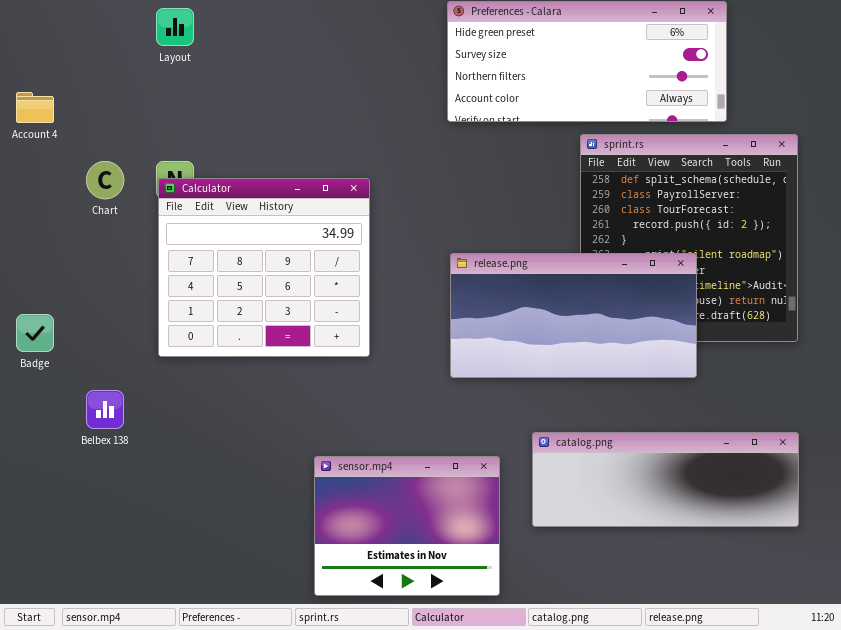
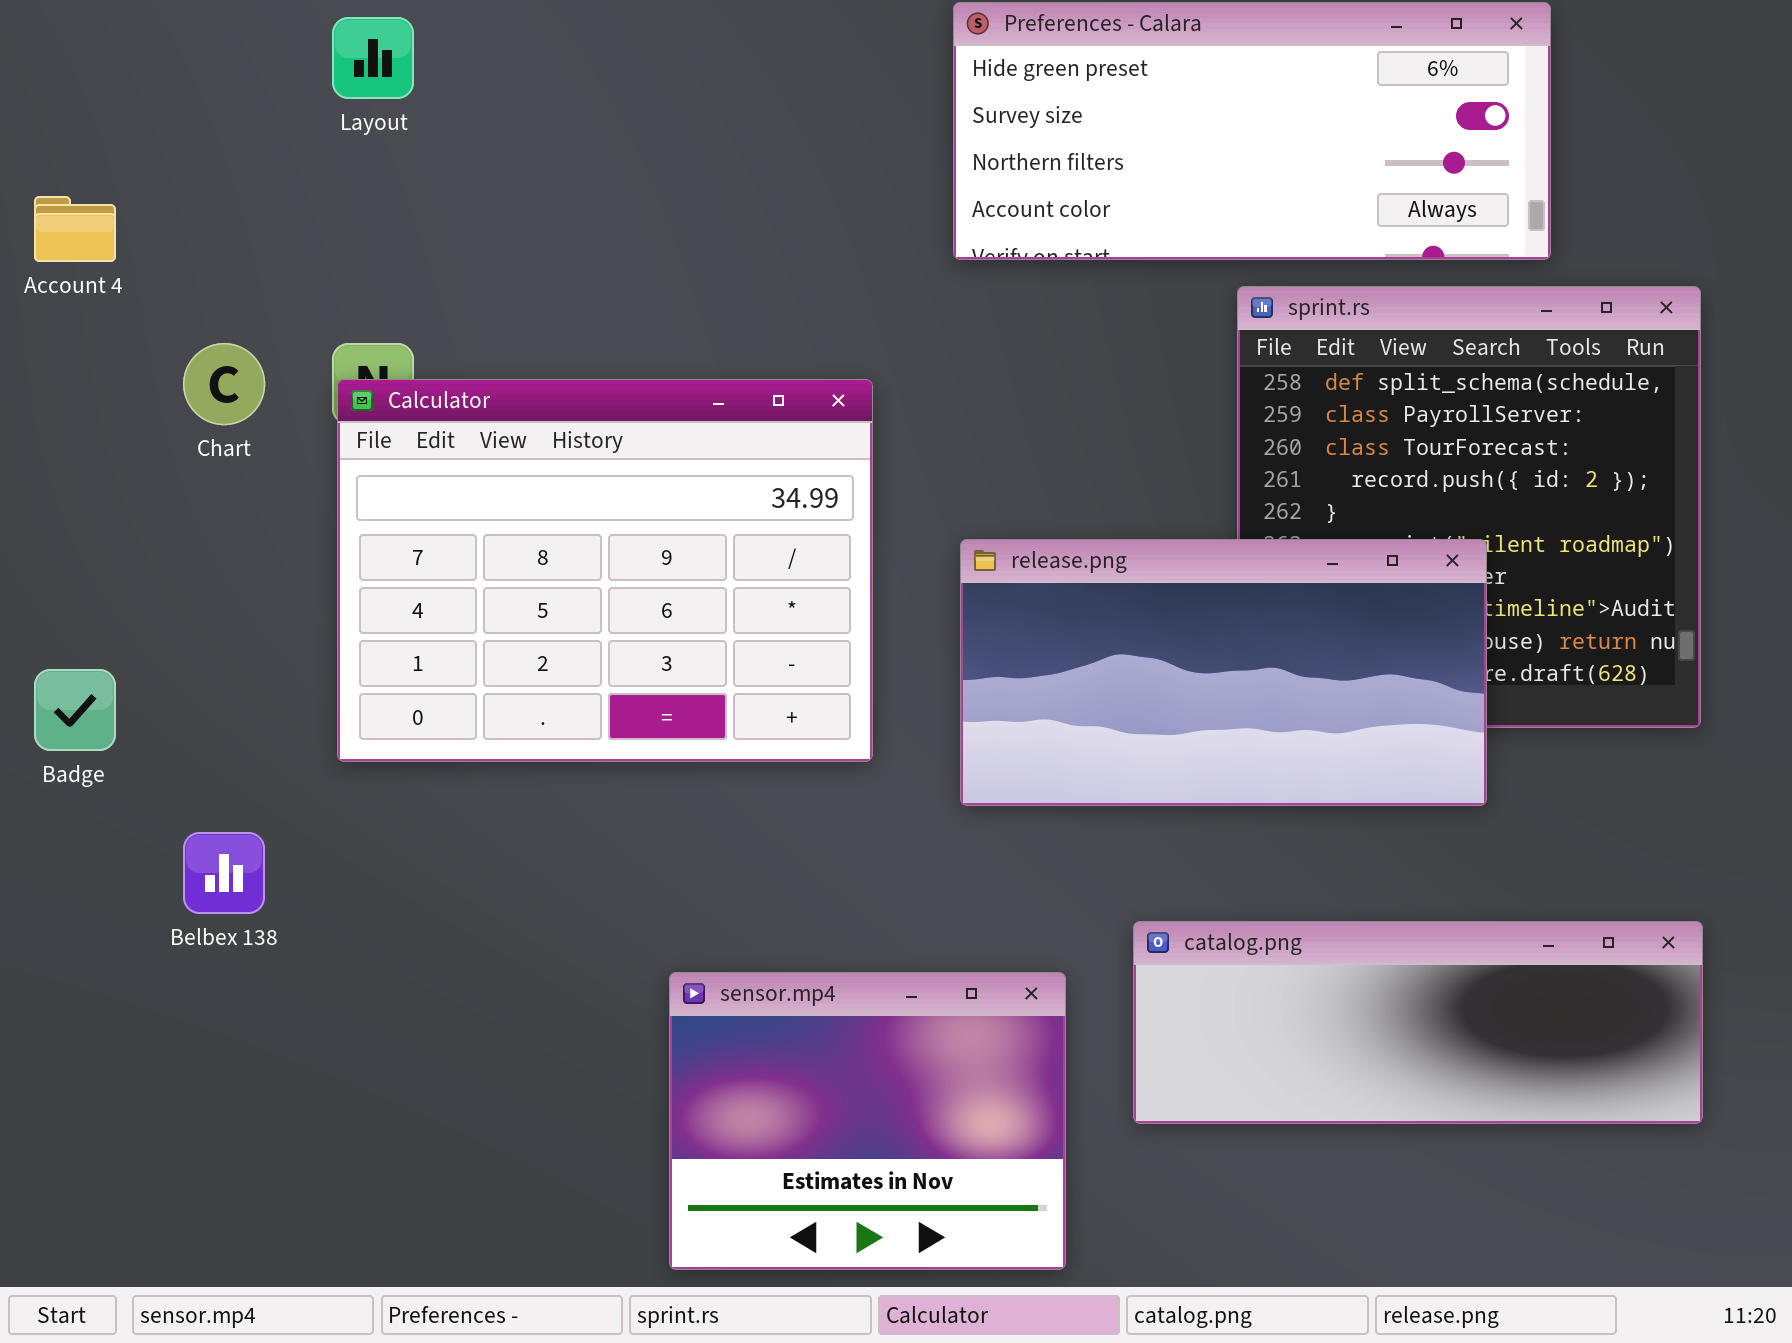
Calculator: [158,178,370,357] -> [337,379,873,762], resized

